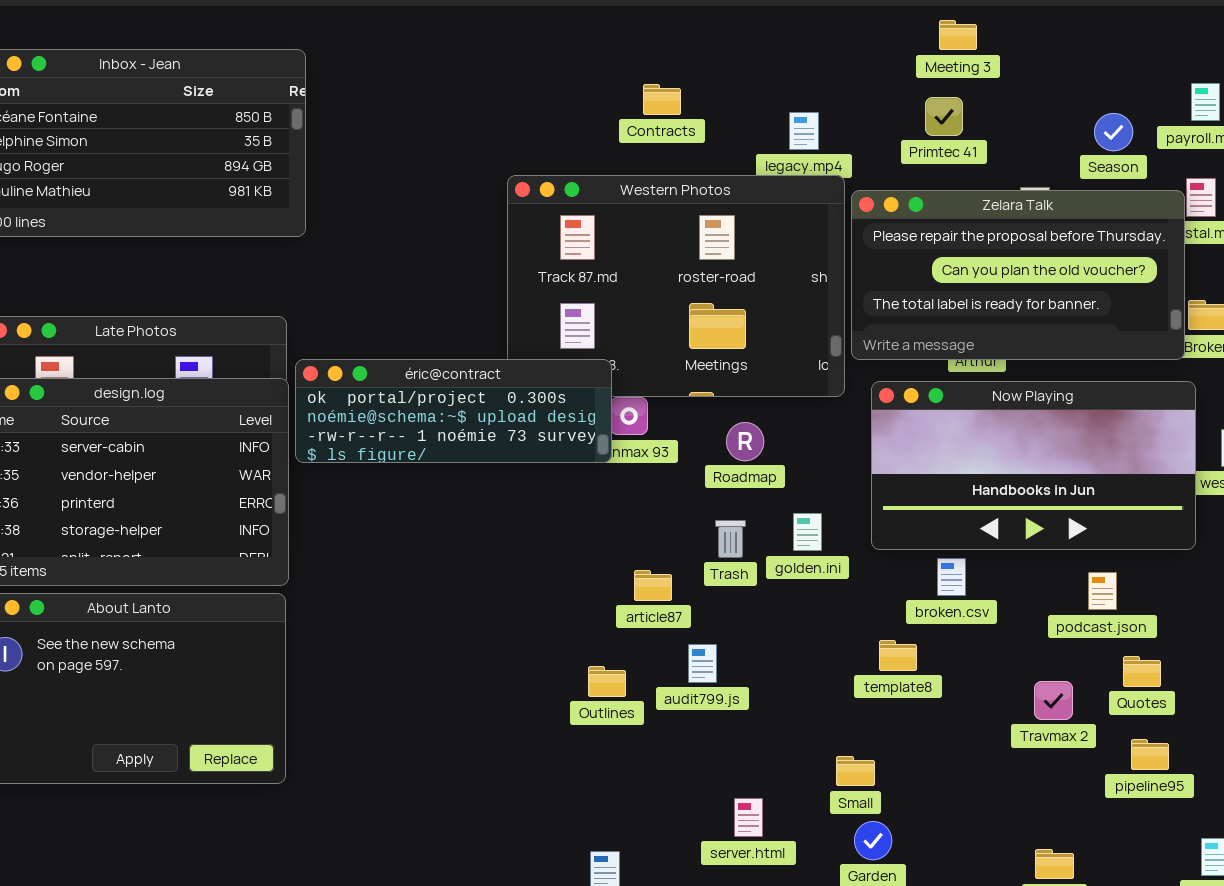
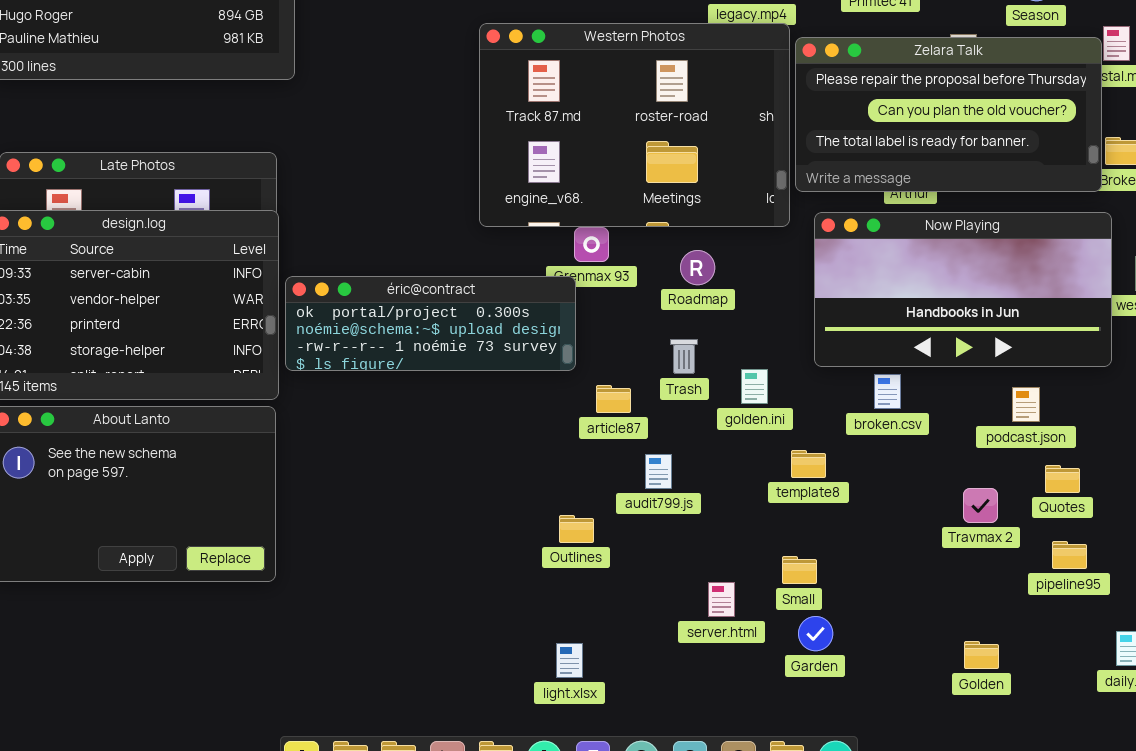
éric@contract: [295,359,612,463] -> [285,276,576,371], moved
golden.ini: [793,513,822,551] -> [741,369,768,404], moved
template8: [879,640,917,671] -> [791,450,826,478], moved
Outlines: [588,666,626,697] -> [559,515,594,543], moved
server.html: [734,798,763,837] -> [708,582,735,617], moved

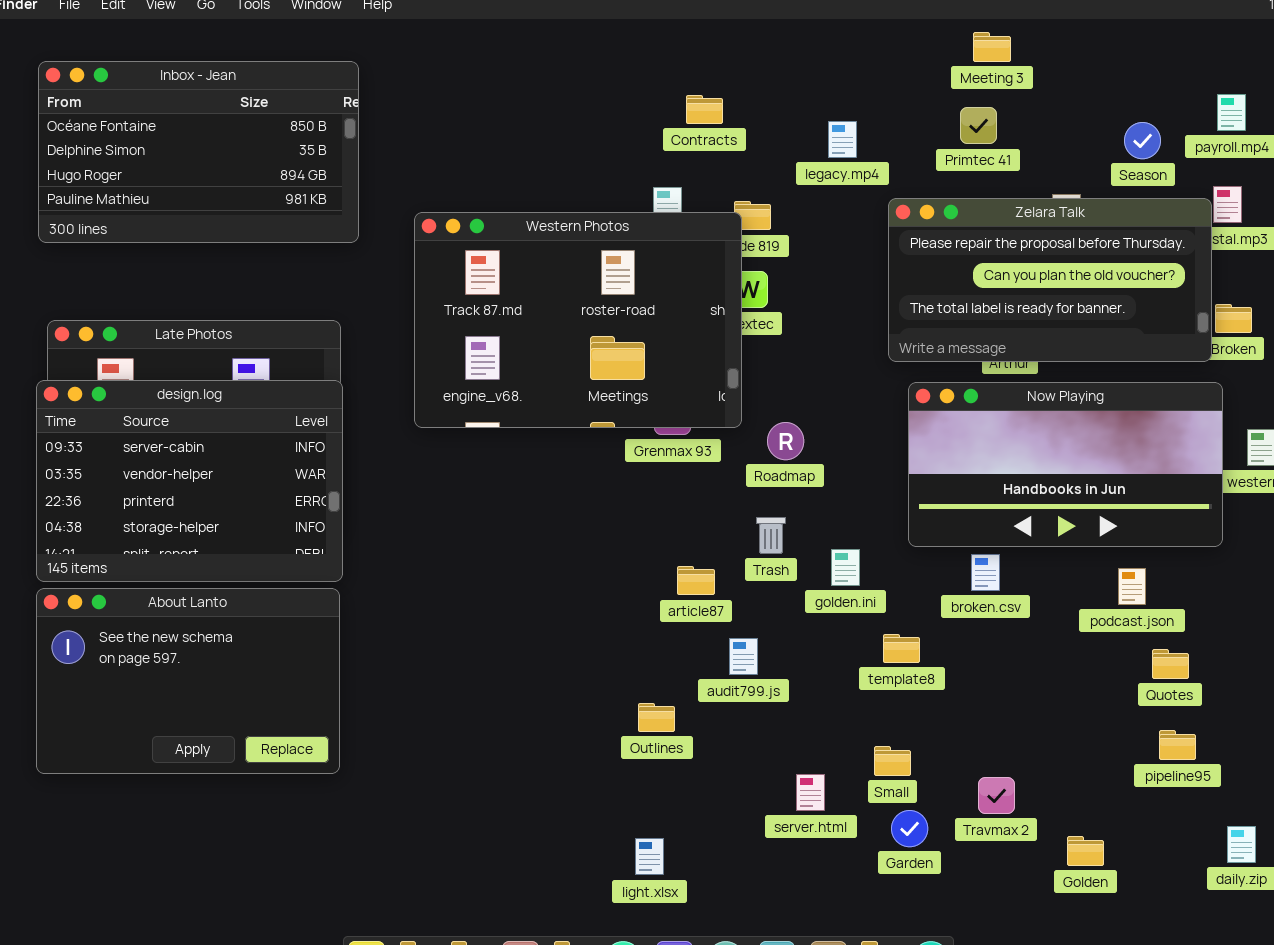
Western Photos: [479,23,790,227] -> [414,212,742,428], moved
éric@contract: [285,276,576,371] -> none, closed
Travmax 2: [963,488,998,523] -> [978,777,1015,814], moved

